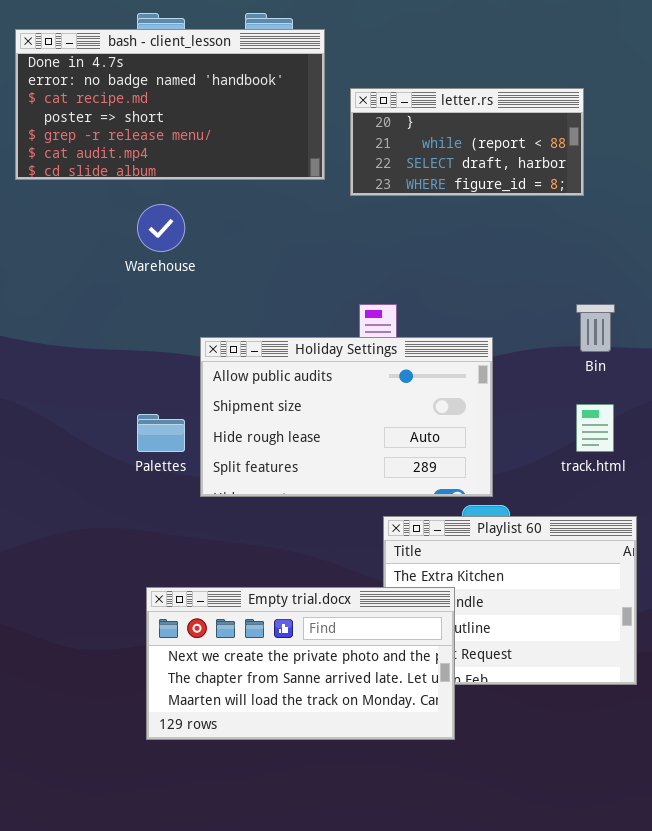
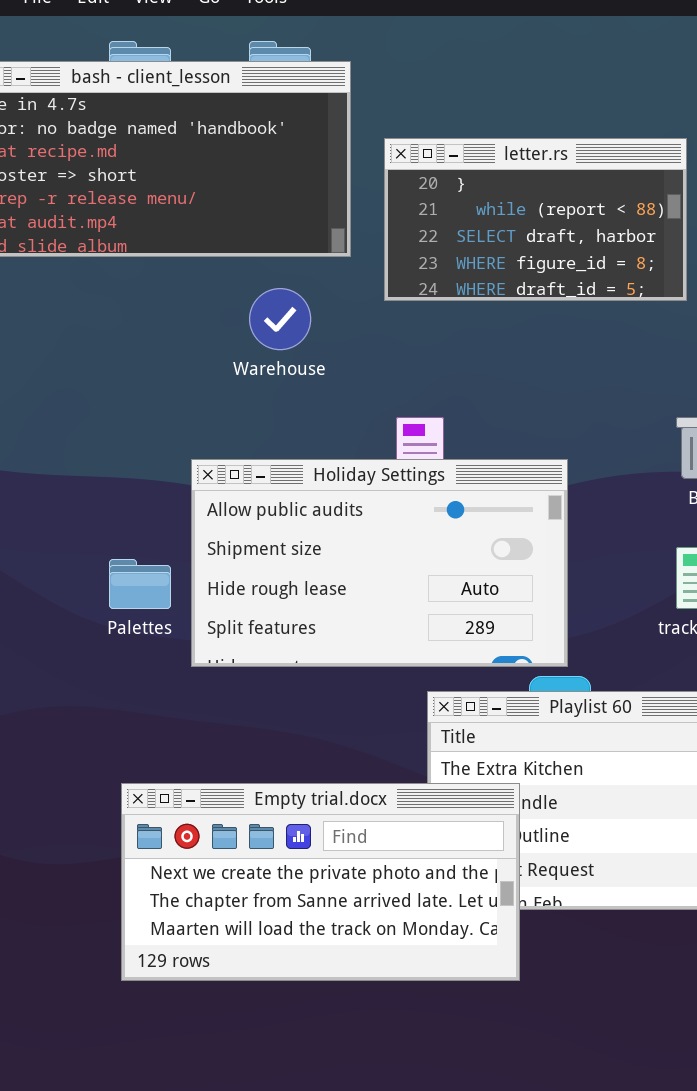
letter.rs: [350,88,584,196] -> [384,138,687,301], resized
Warehouse: [137,204,185,252] -> [249,288,311,350], moved

